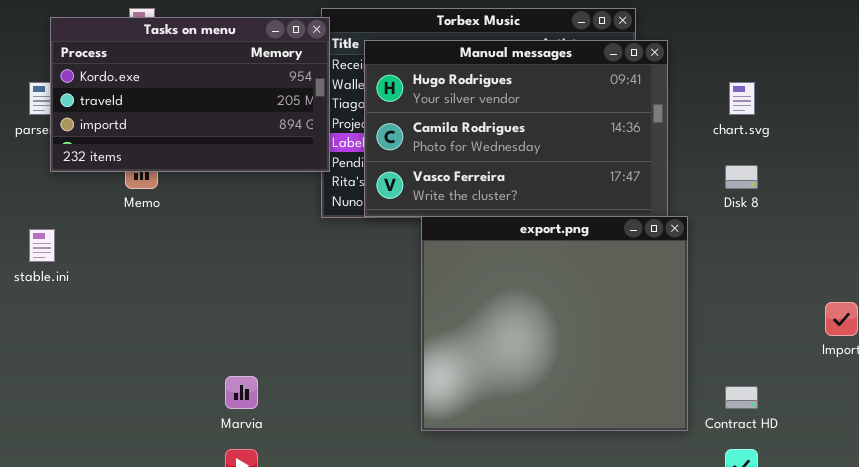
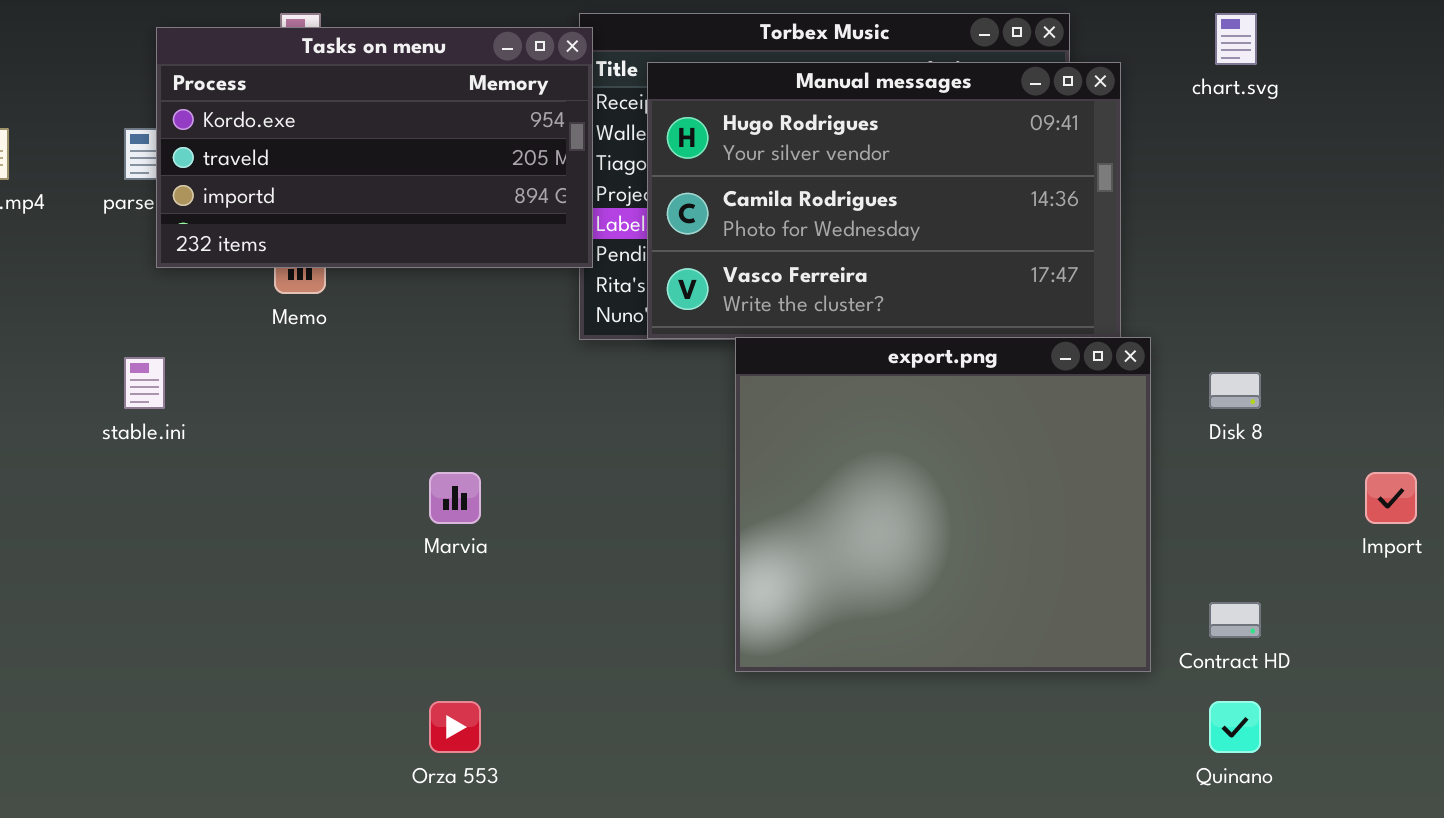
chart.svg: [729,82,755,115] -> [1215,13,1257,65], moved
Disk 8: [725,165,758,189] -> [1209,372,1261,409], moved
Marvia: [225,376,258,409] -> [429,472,481,524], moved

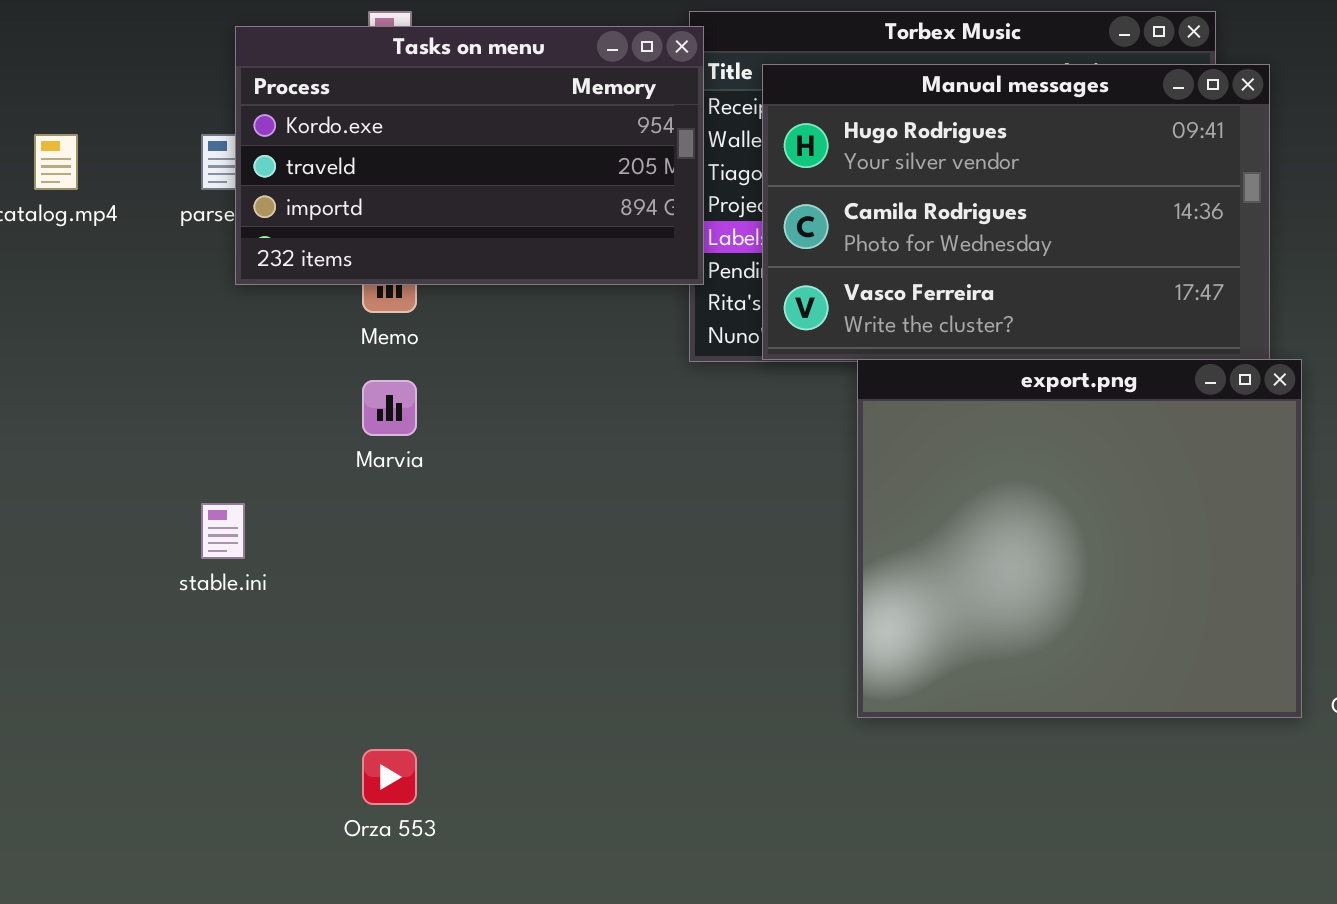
stable.ini: [124,357,165,409] -> [201,503,245,559], moved
Marvia: [429,472,481,524] -> [362,380,417,436], moved
Orza 553: [429,701,481,753] -> [362,749,417,805], moved

